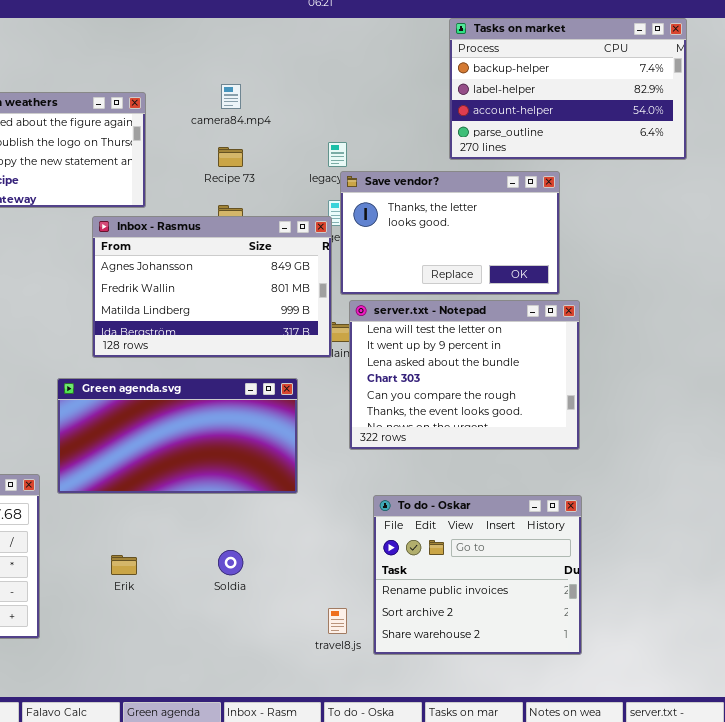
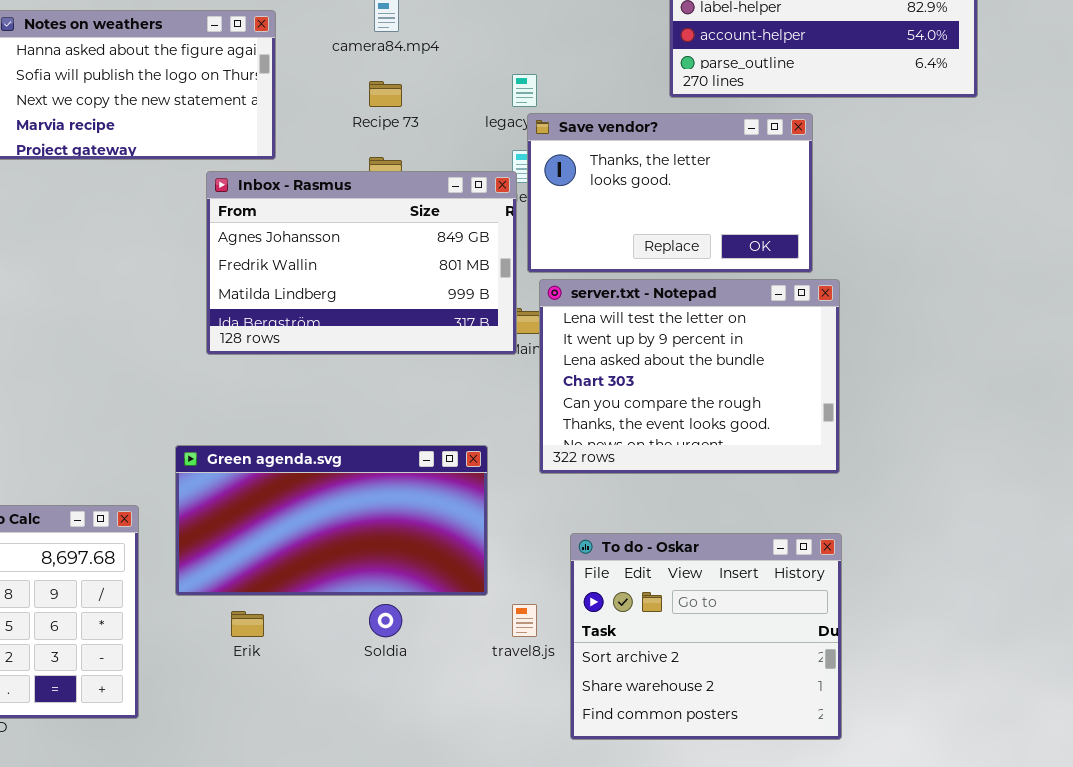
Green agenda.svg: [57,378,298,494] -> [175,445,488,596], moved
To do - Oskar: [373,495,582,655] -> [570,533,842,740], scrolled down 1 row
travel8.js: [328,608,347,634] -> [512,604,537,637], moved

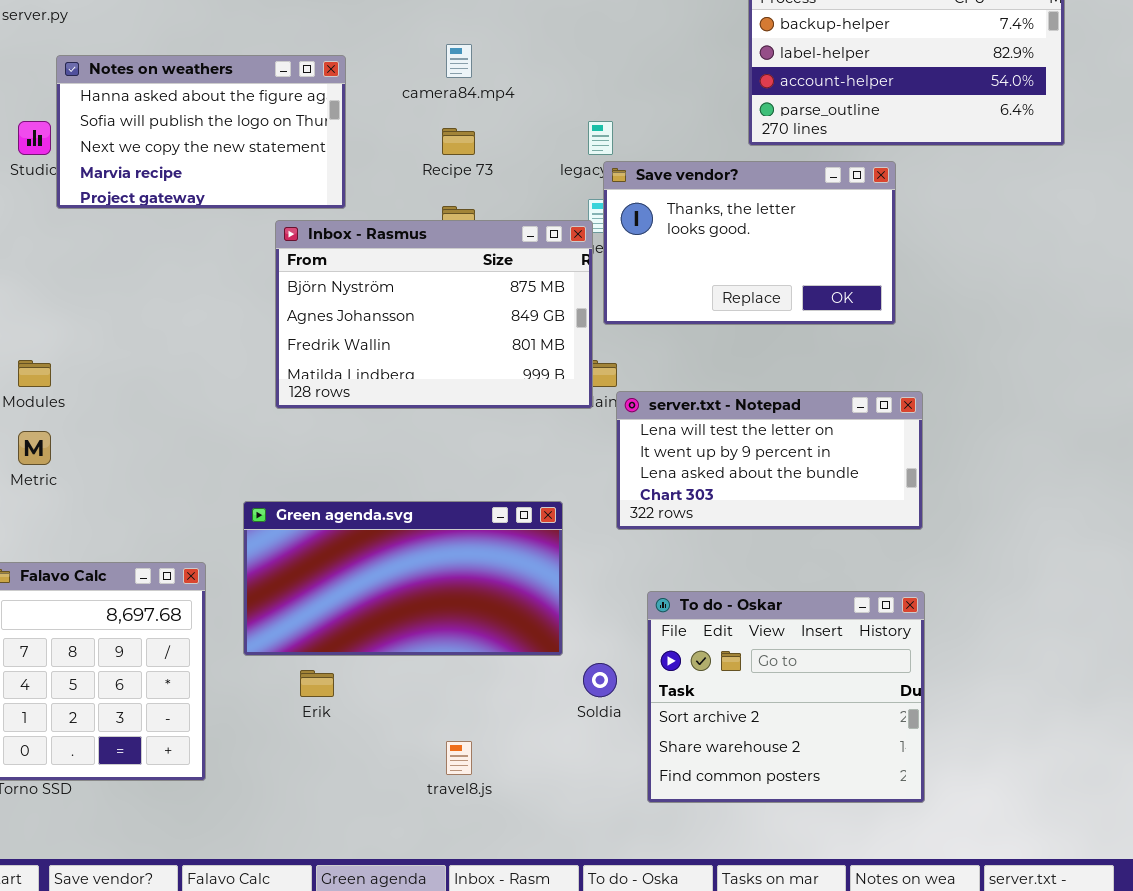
Inbox - Rasmus: [206,171,517,355] -> [275,220,593,409], scrolled up 1 row
server.txt - Notepad: [539,279,840,474] -> [616,391,923,530], resized
Soldia: [369,604,402,637] -> [583,663,617,697], moved
travel8.js: [512,604,537,637] -> [446,741,472,775], moved

